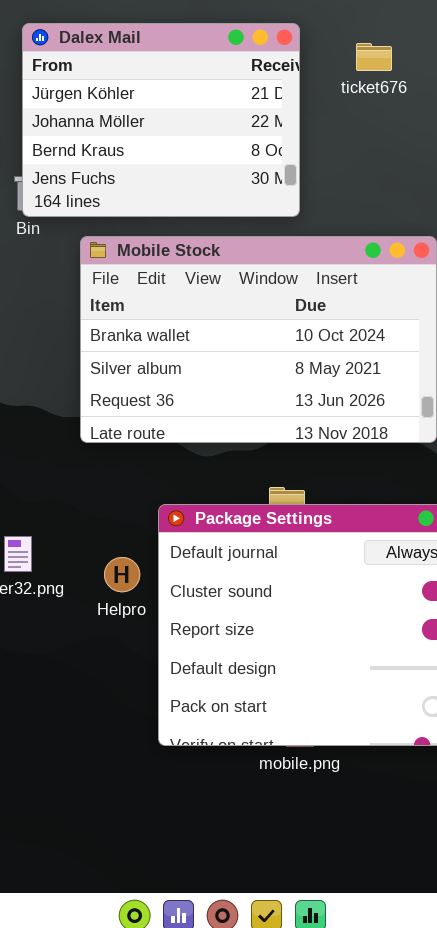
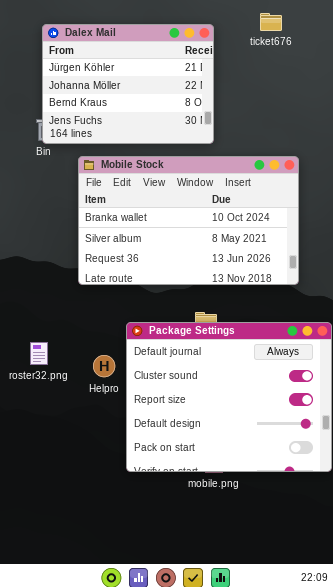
ticket676: [356,43,392,71] -> [260,13,282,31], moved

